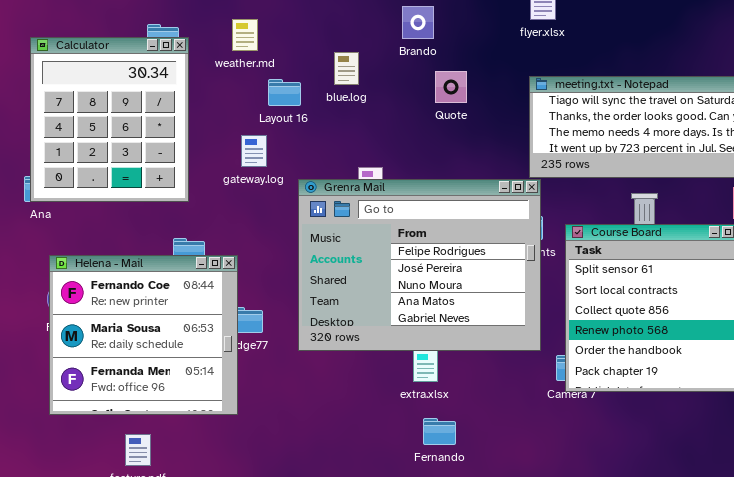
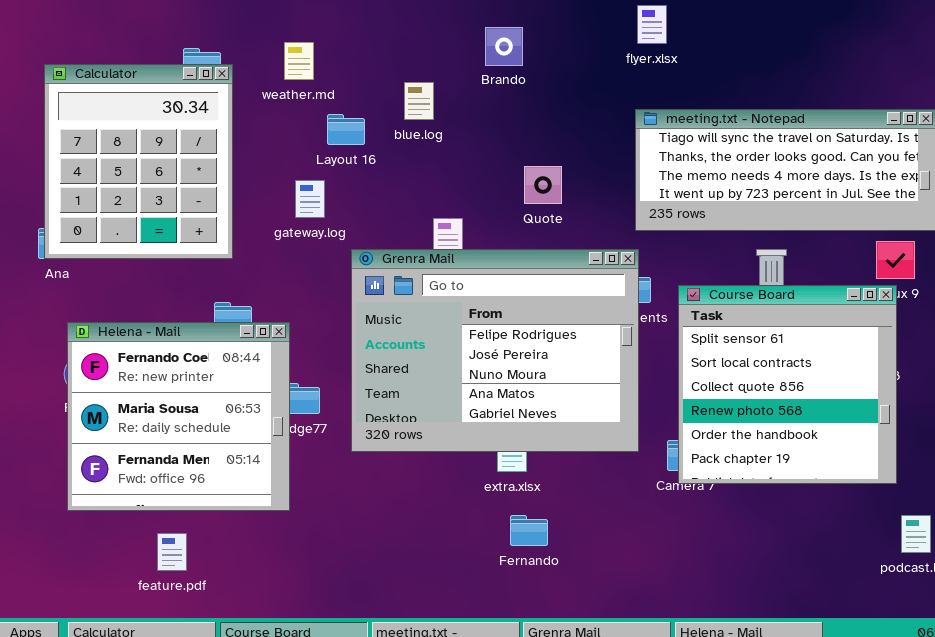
Quote: [435,71,467,103] -> [524,166,562,204], moved
Grenra Mail: [298,179,541,351] -> [351,249,639,452], moved

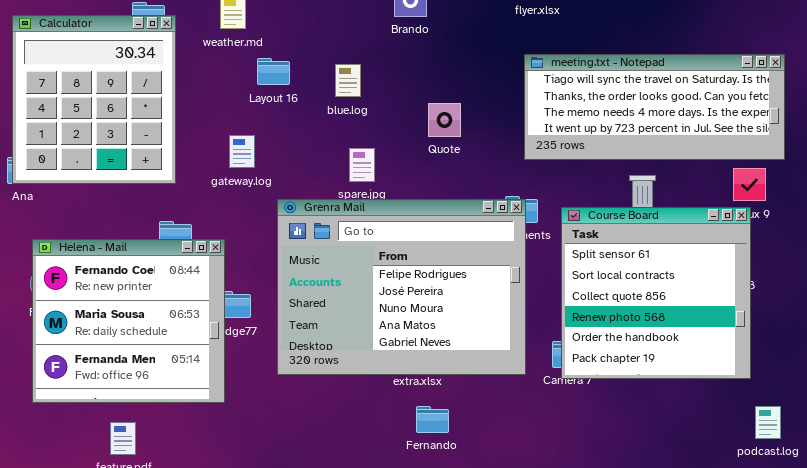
blue.log: [404,82,434,120] -> [335,64,361,97], moved
gateway.log: [295,180,325,218] -> [229,135,255,168], moved
Grenra Mail: [351,249,639,452] -> [277,199,526,375], moved

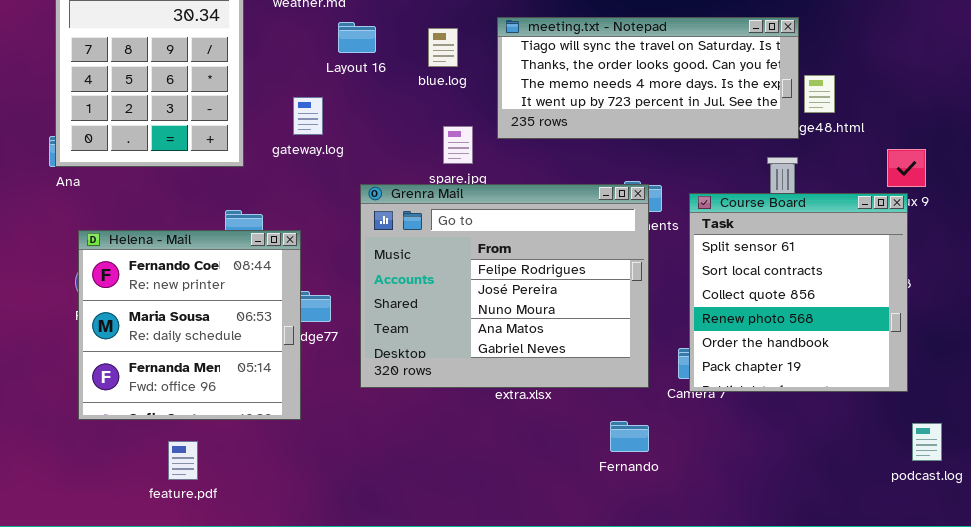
meeting.txt - Notepad: [524,54,785,160] -> [497,17,799,139], moved
gateway.log: [229,135,255,168] -> [293,97,323,135], moved
Fernando: [416,406,449,433] -> [610,421,649,452], moved

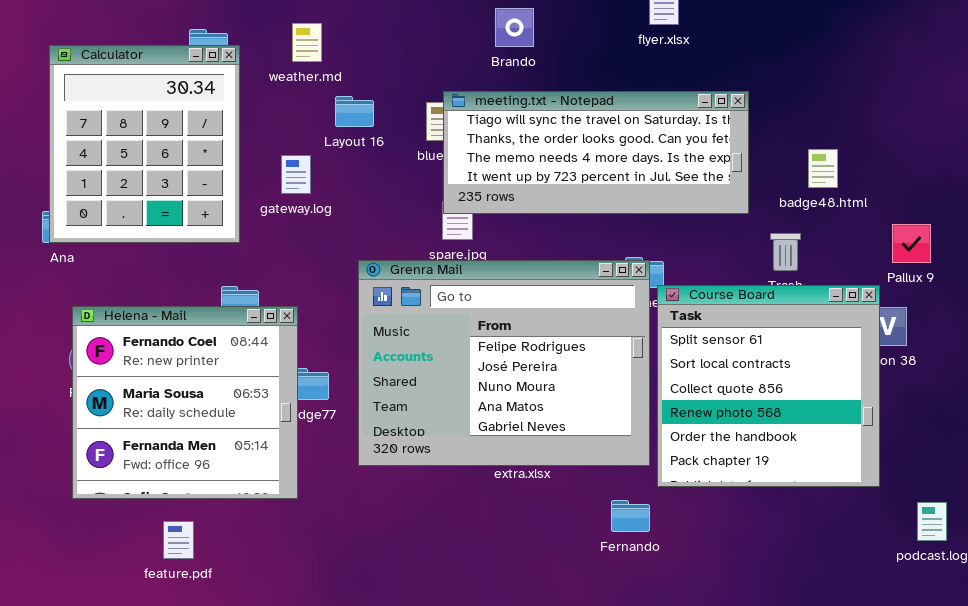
meeting.txt - Notepad: [497,17,799,139] -> [443,91,749,214], moved
gateway.log: [293,97,323,135] -> [281,155,311,194], moved
Course Board: [689,193,908,392] -> [657,285,880,487], moved

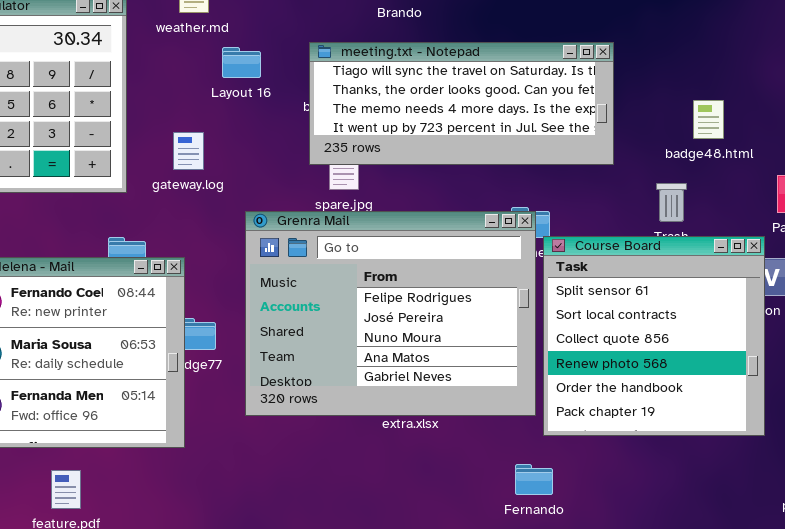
meeting.txt - Notepad: [443,91,749,214] -> [309,42,614,165], moved
gateway.log: [281,155,311,194] -> [173,132,204,170], moved
Fernando: [611,500,650,532] -> [515,464,553,495], moved

